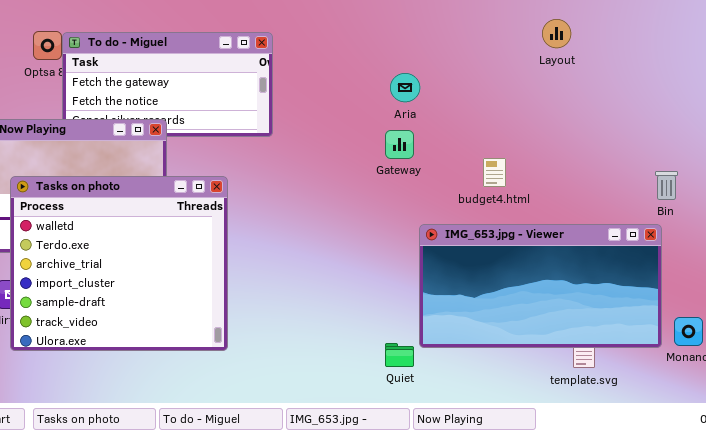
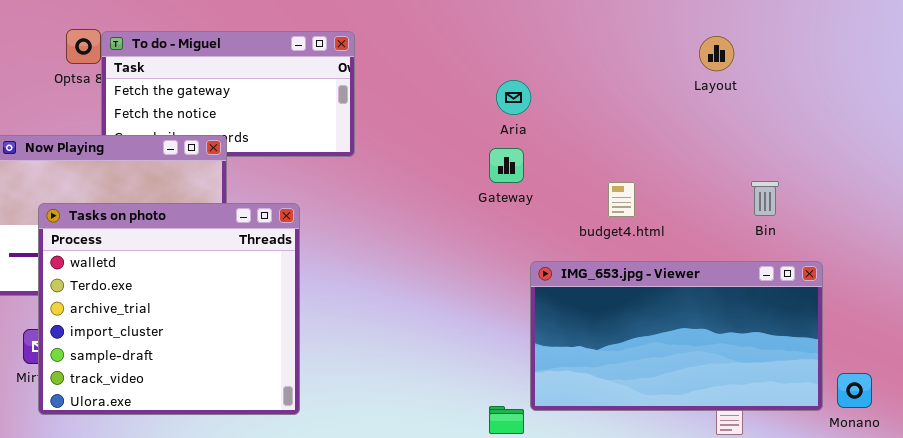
Layout: [542,19,571,48] -> [699,36,734,71], moved
Bin: [655,171,678,200] -> [751,181,779,216], moved

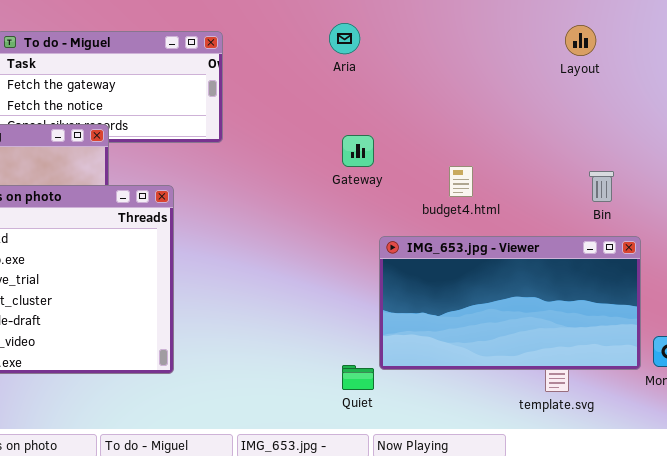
Layout: [699,36,734,71] -> [565,25,596,56], moved
Aria: [496,80,531,115] -> [329,23,360,54], moved
Bin: [751,181,779,216] -> [589,171,614,202], moved

